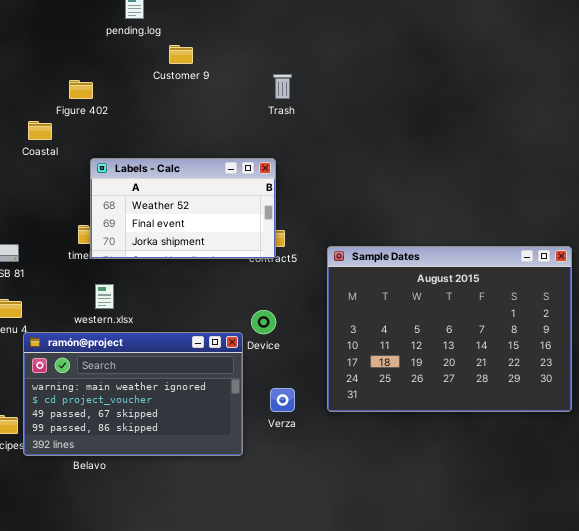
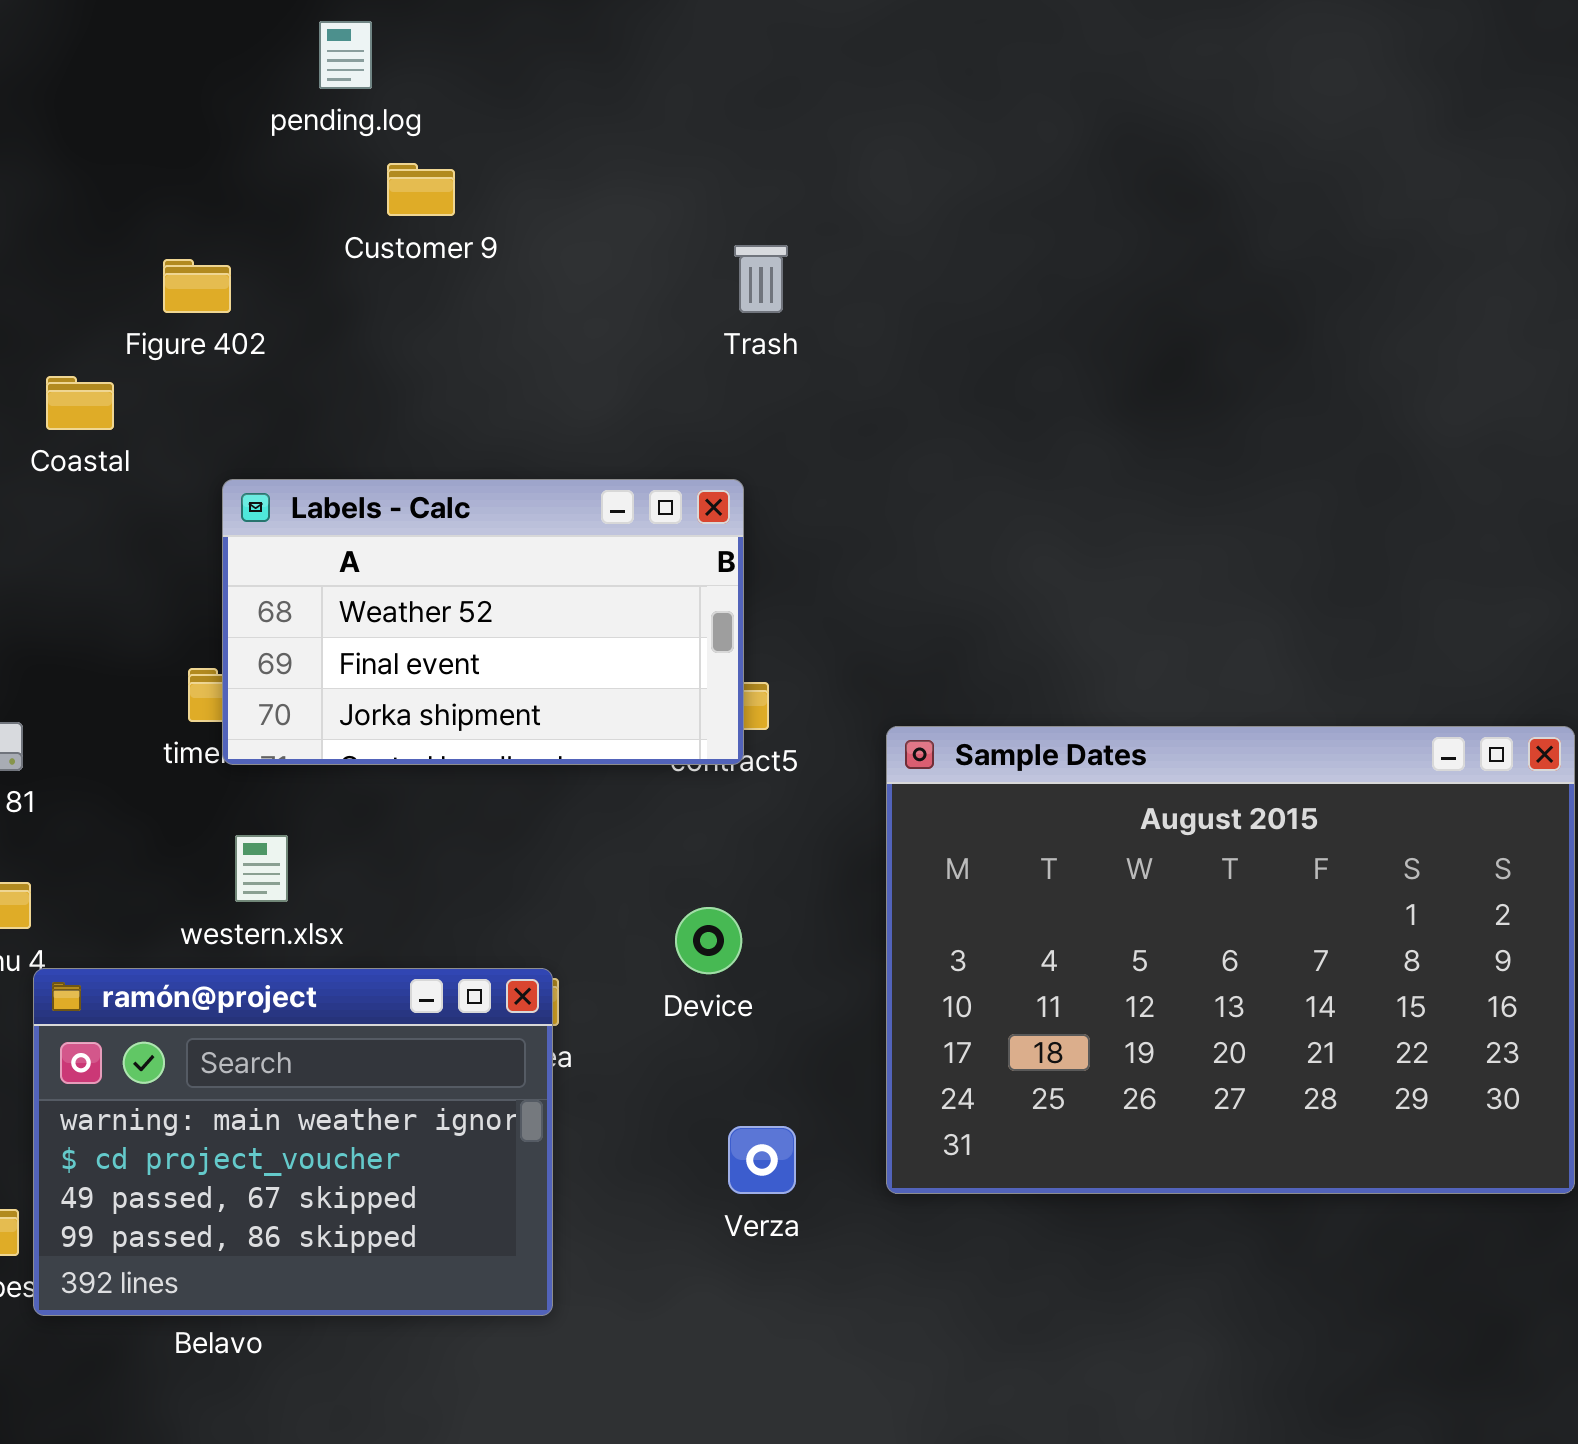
Customer 9: [169,45,193,64] -> [387,163,455,216], moved
ramón@project: [23,332,243,456] -> [33,968,553,1316], resized

